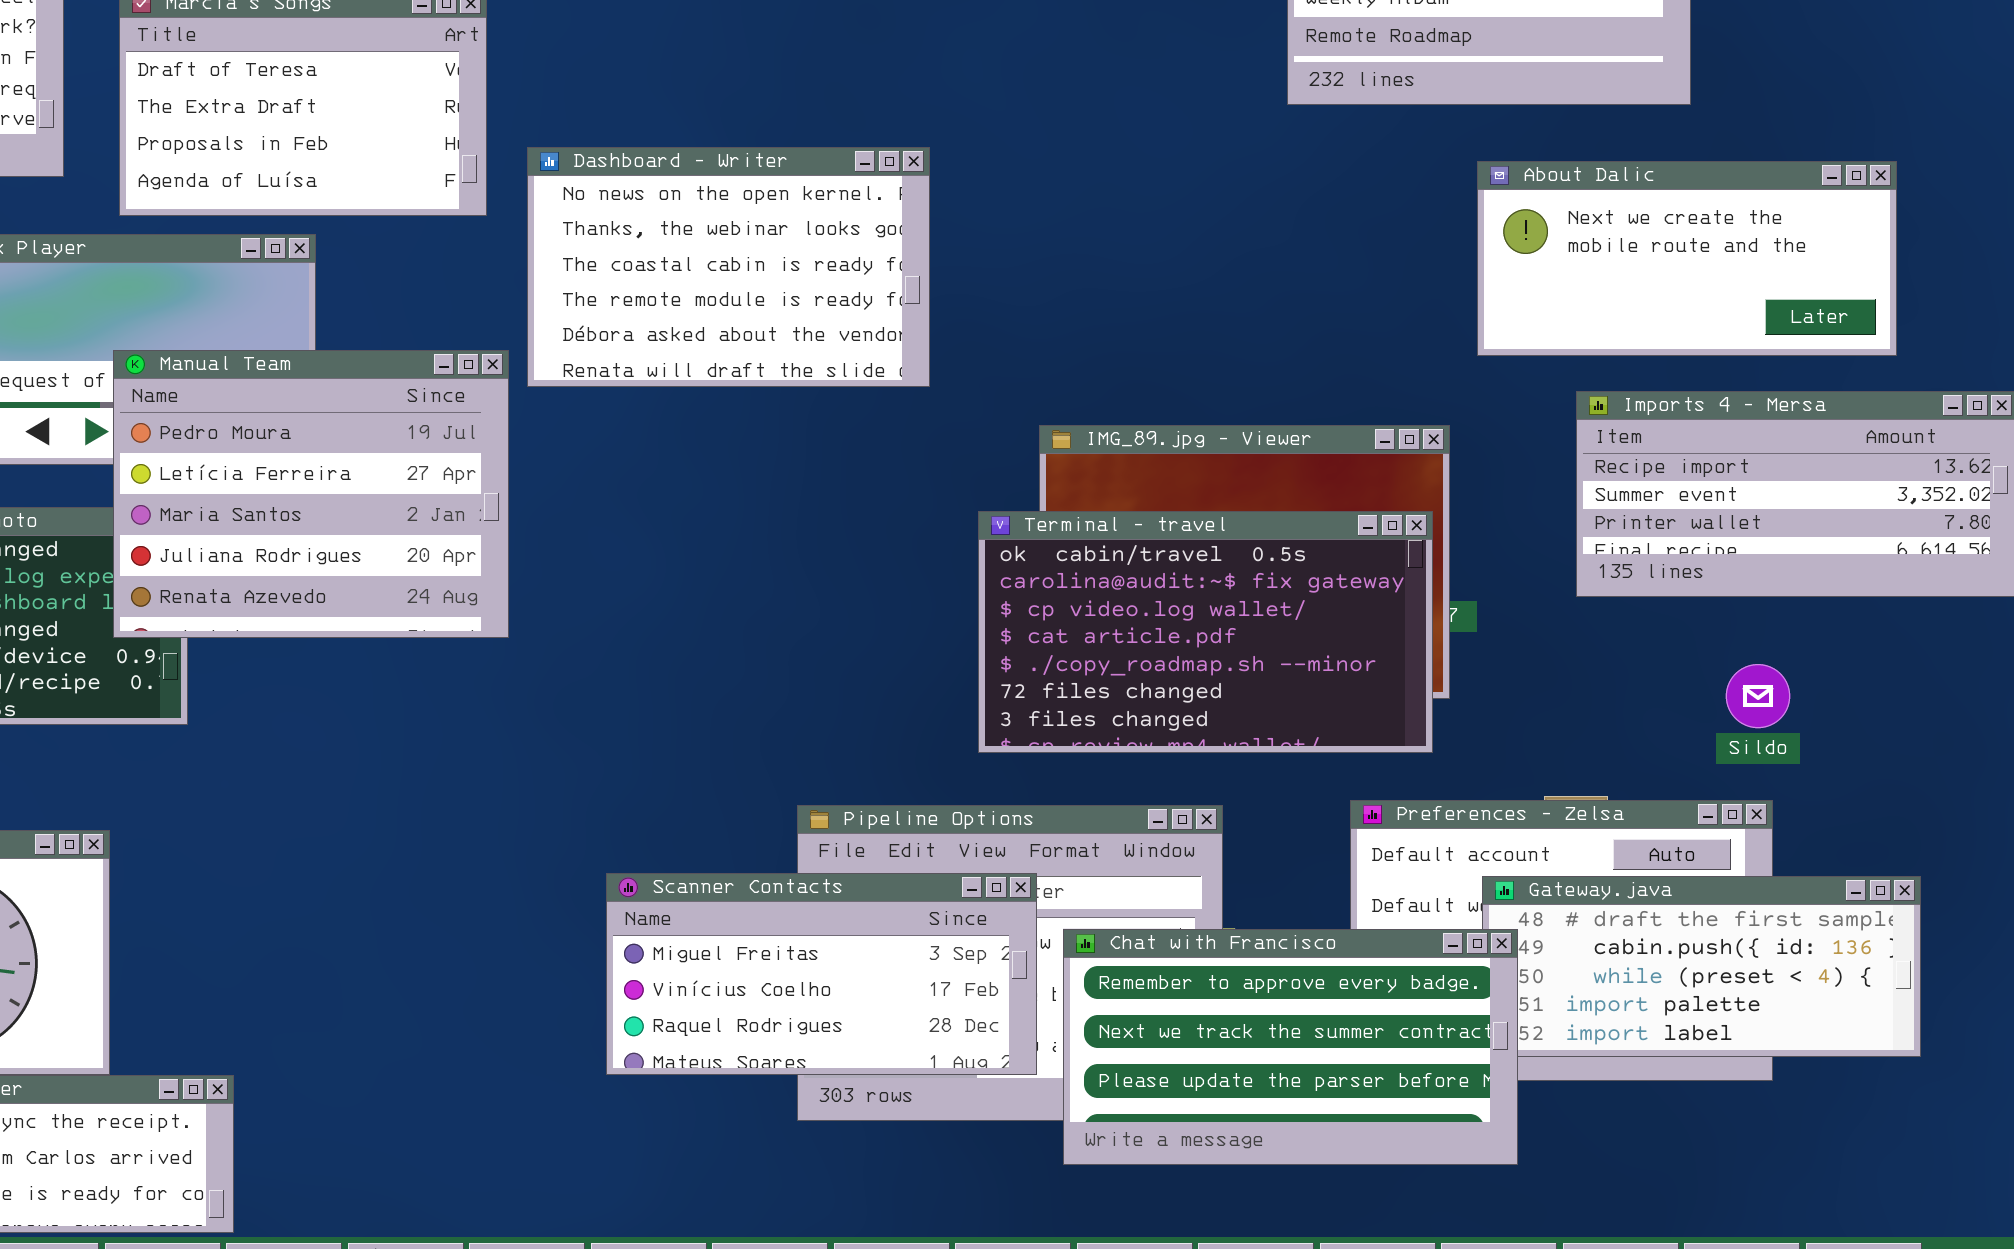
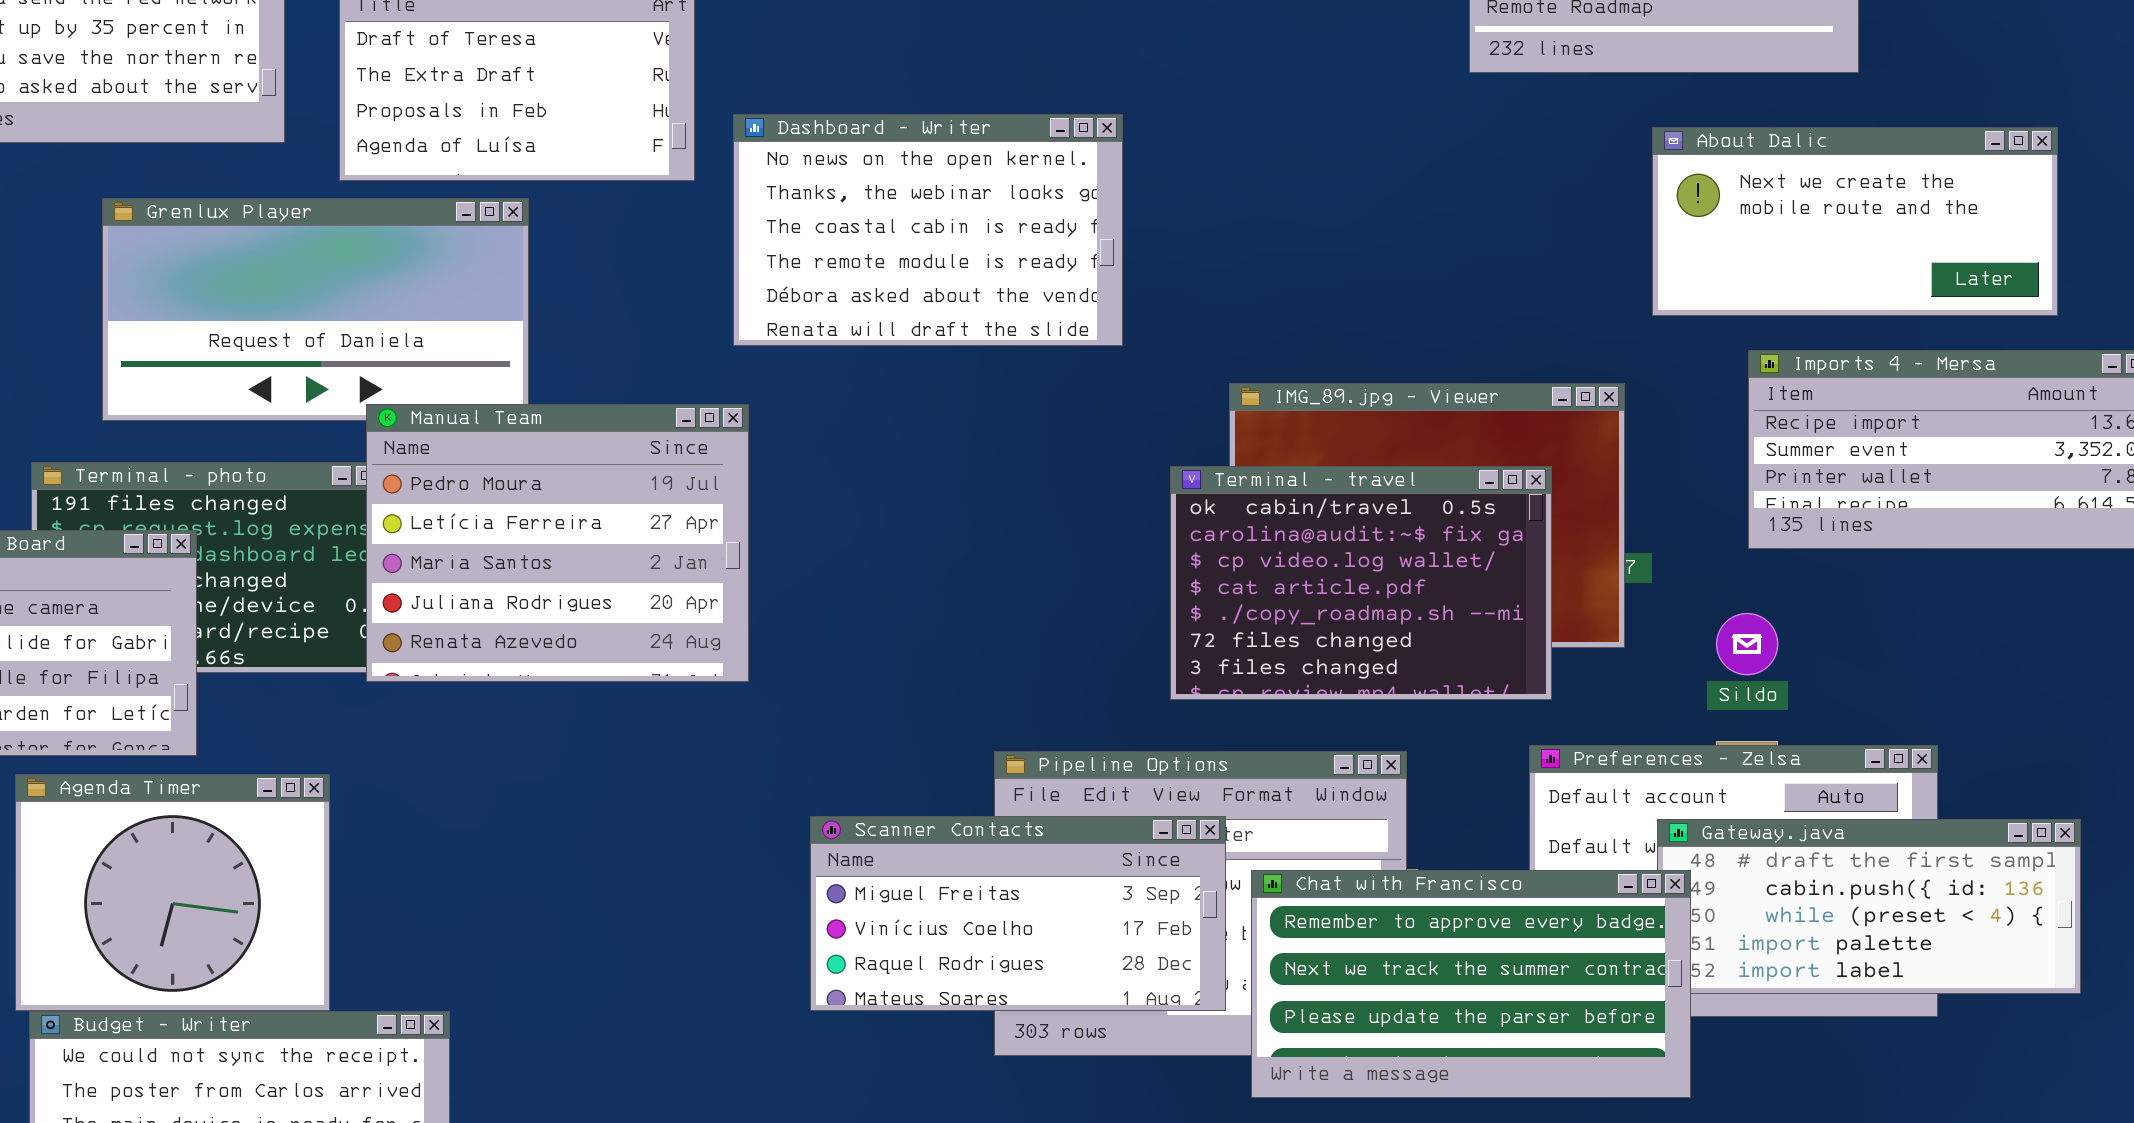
Manual Team: [113,350,509,638] -> [366,404,749,682], moved
Terminal - travel: [978,511,1433,753] -> [1170,466,1552,700], resized
Sildo: [1726,664,1790,728] -> [1716,613,1778,675], moved

